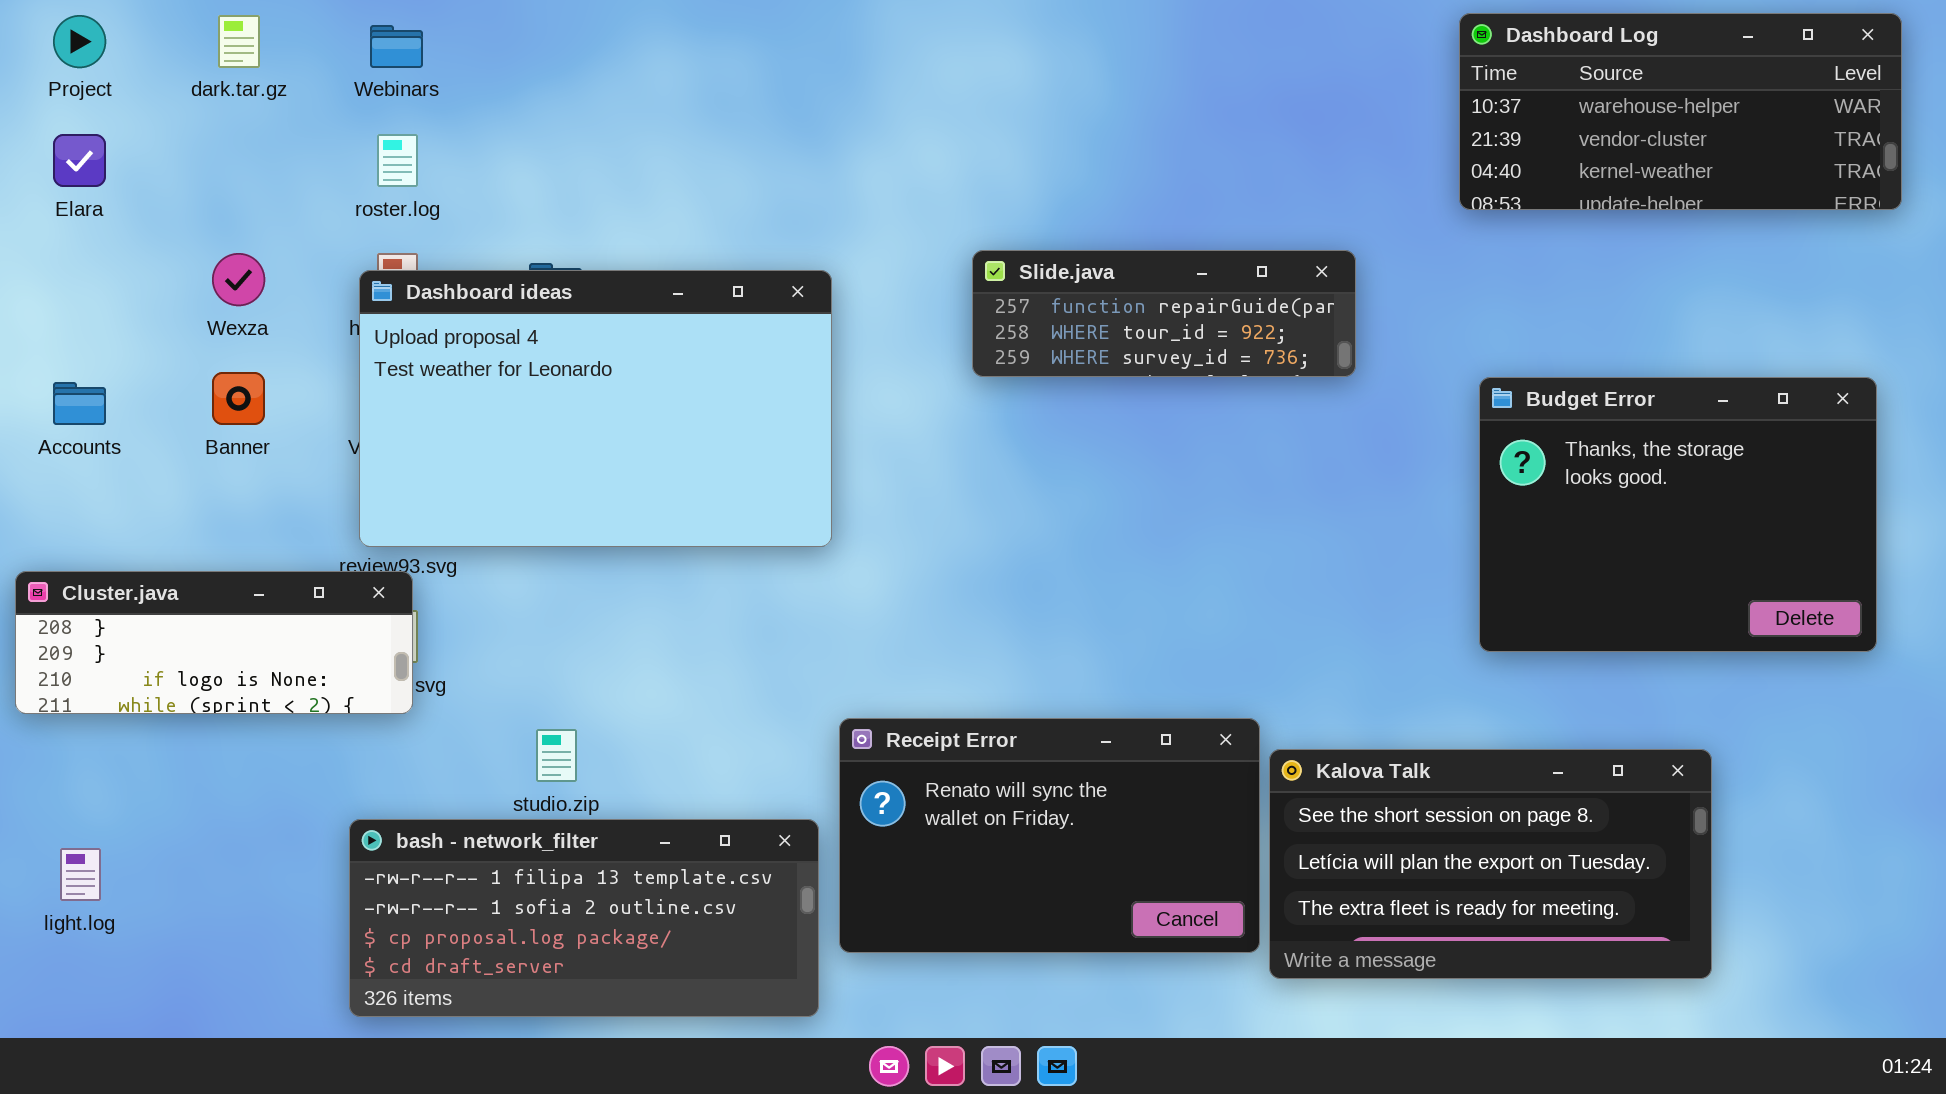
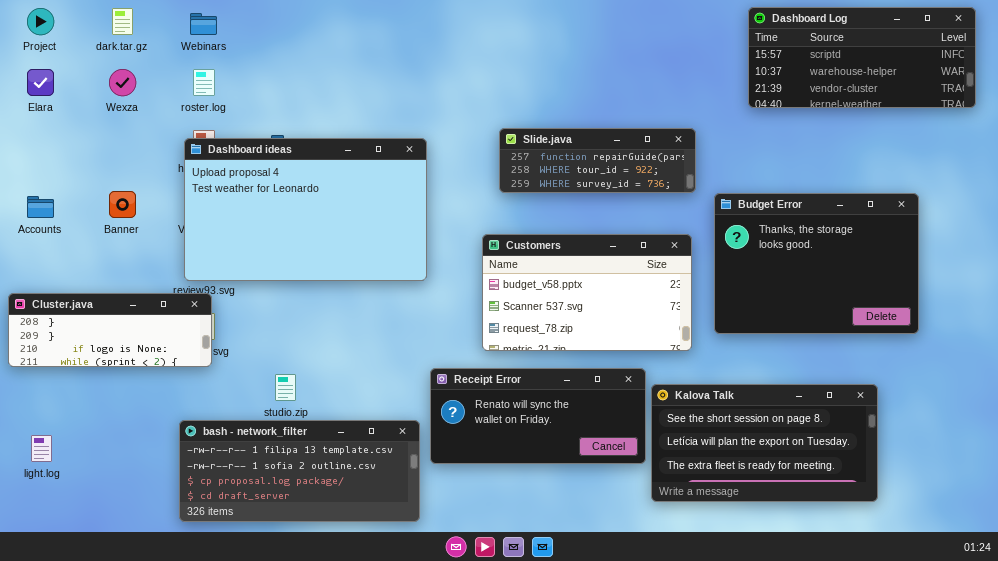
Dashboard Log: [1459,13,1902,210] -> [748,7,976,108], scrolled up 1 row
Wexza: [212,253,265,306] -> [109,69,136,96], moved
Budget Error: [1479,377,1877,652] -> [714,193,919,334], moved
Customers: none -> [482,234,692,351], opened
Receipt Error: [839,718,1260,953] -> [430,368,646,464], resized

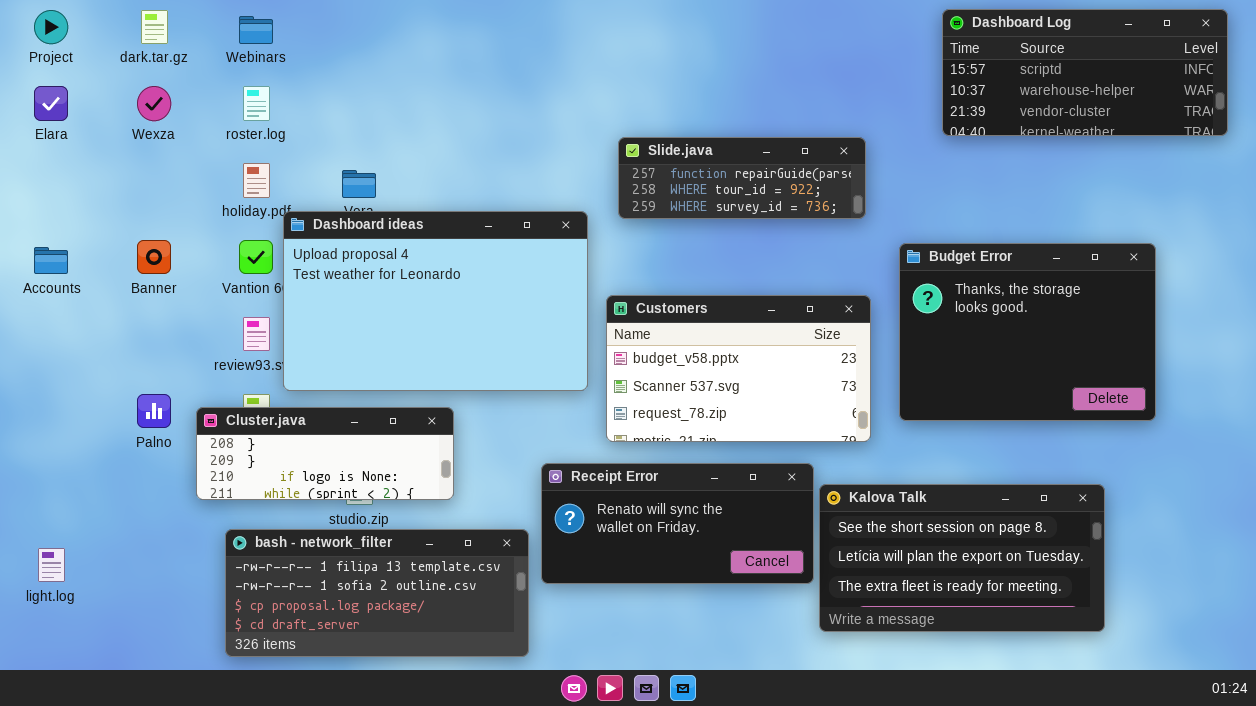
Slide.java: [499,128,696,193] -> [618,137,866,219], moved
Dashboard ideas: [184,138,427,281] -> [283,211,588,391], moved
Cluster.java: [8,293,212,367] -> [196,407,454,500], moved

